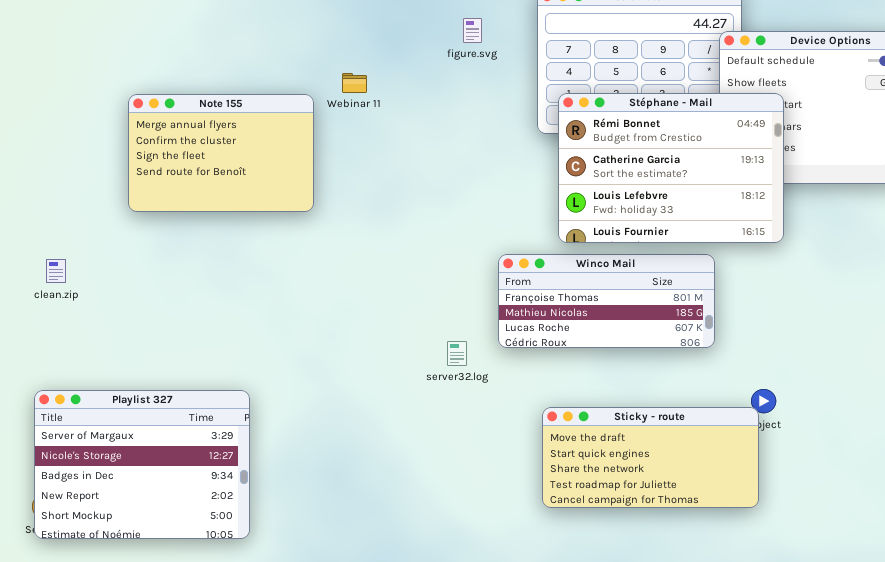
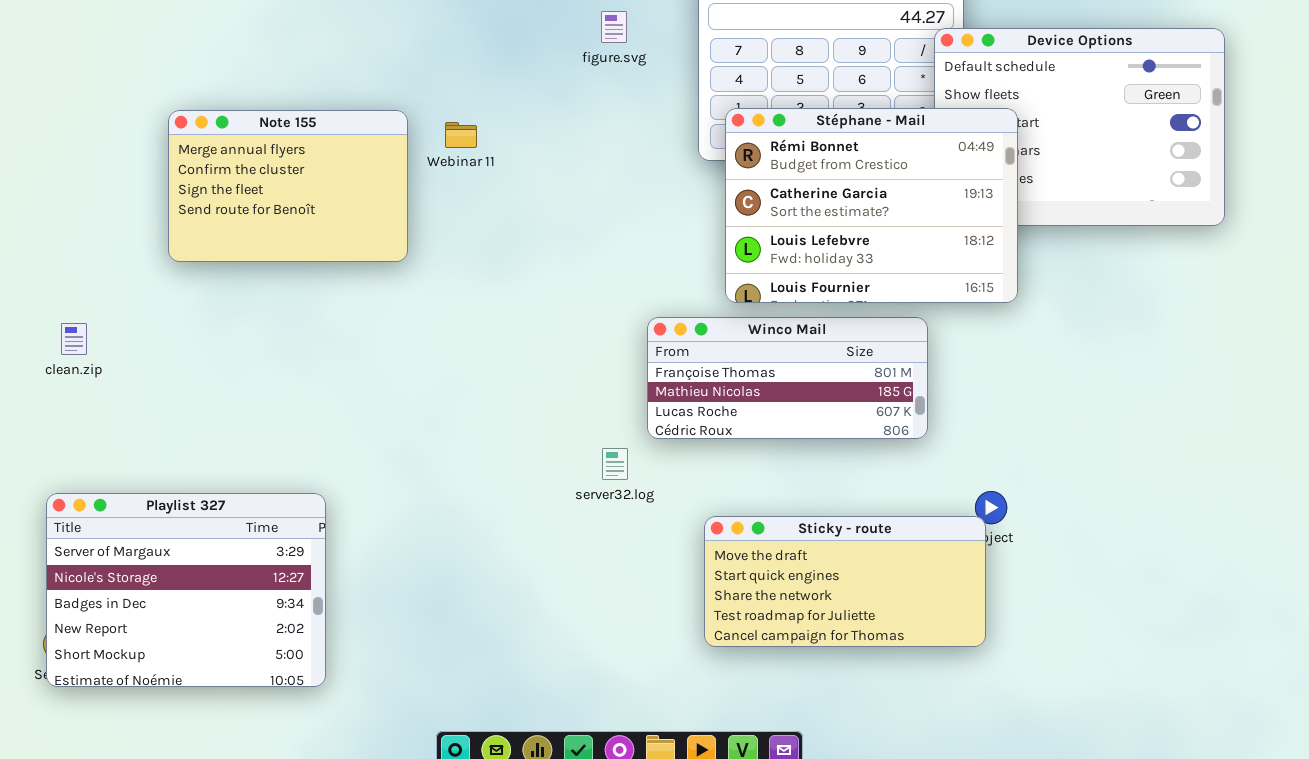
Webinar 11: [342,73,367,93] -> [445,122,477,148], moved
server32.log: [447,341,467,366] -> [602,448,628,480], moved

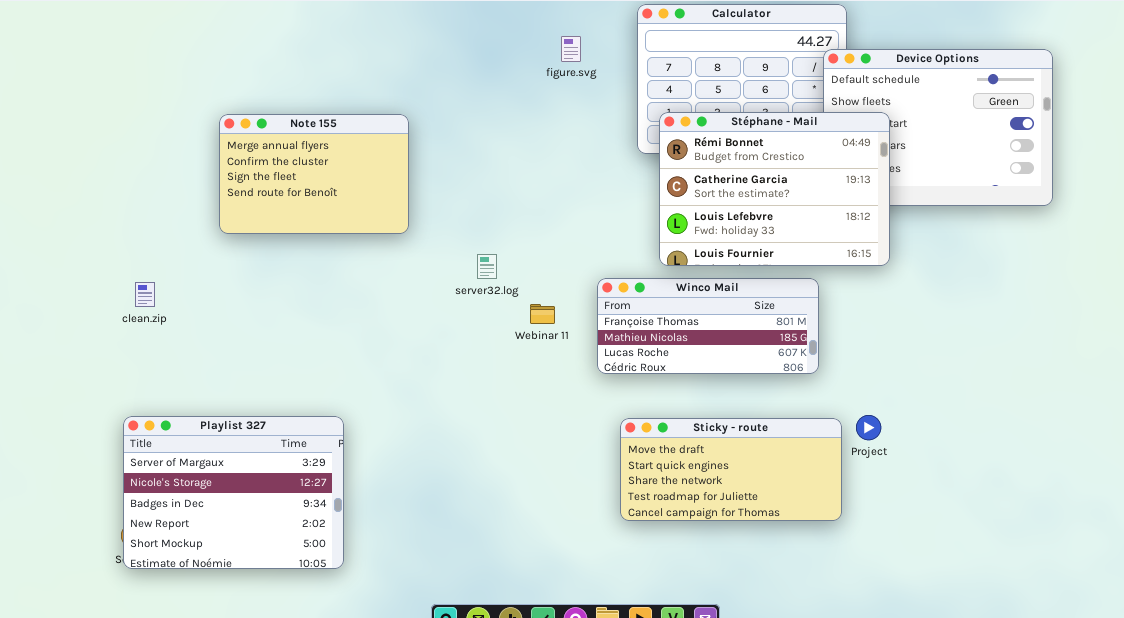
Webinar 11: [445,122,477,148] -> [530,304,555,324], moved
server32.log: [602,448,628,480] -> [477,254,497,279], moved
Sticky - route: [704,516,986,647] -> [620,418,842,521], moved

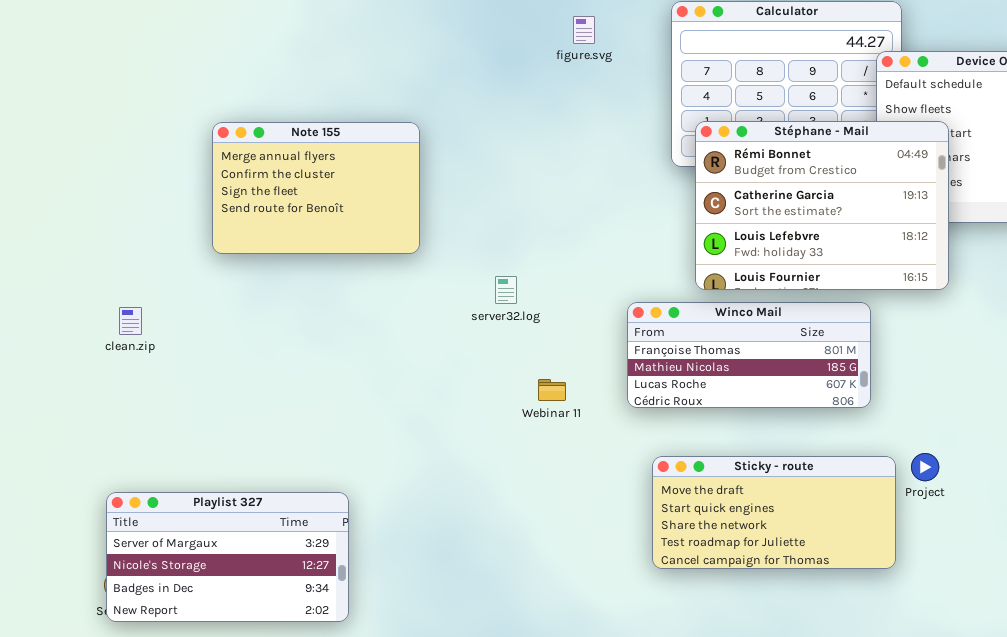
figure.svg: [561,36,581,62] -> [573,16,595,44], moved
Webinar 11: [530,304,555,324] -> [538,379,566,401], moved
Playlist 327: [123,416,344,569] -> [106,492,349,622], resized

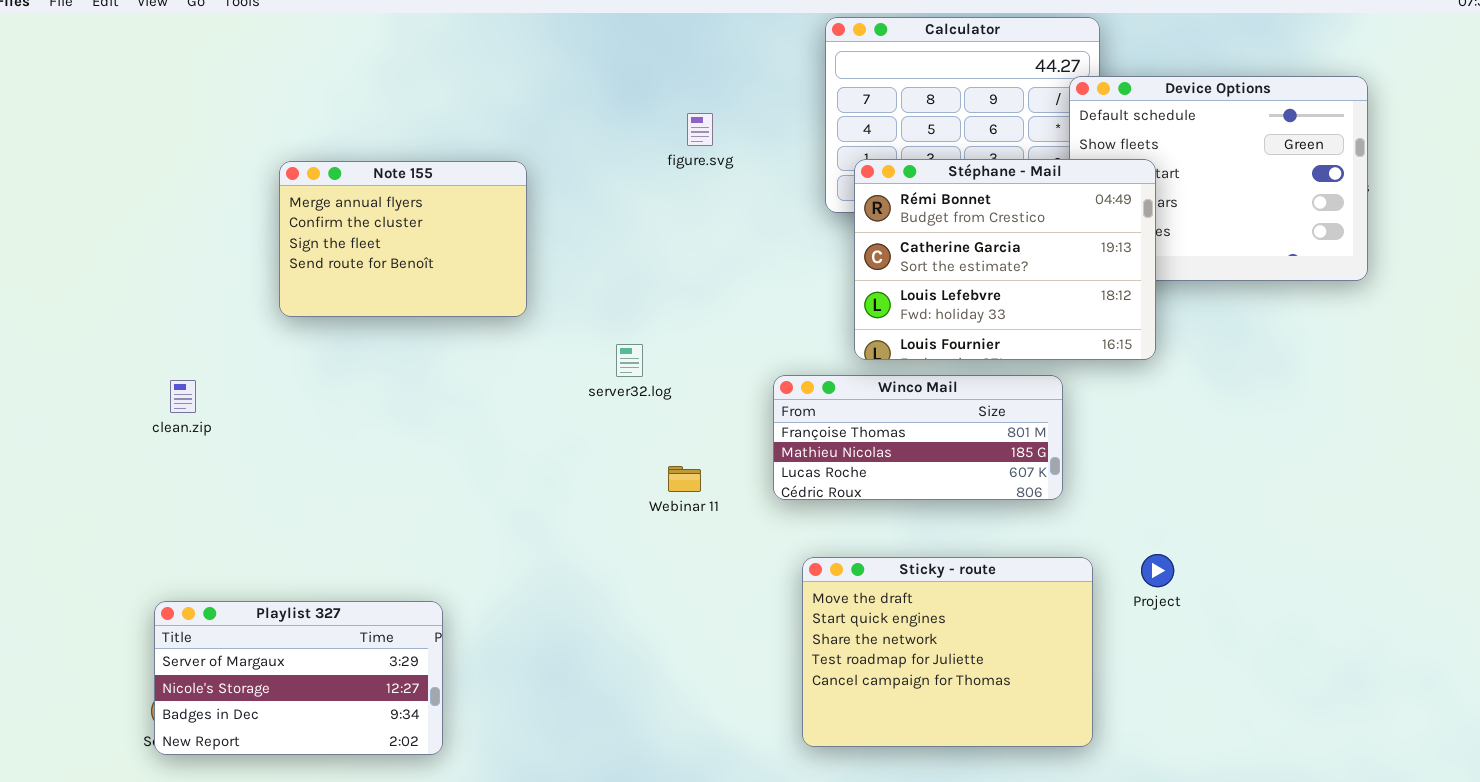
figure.svg: [573,16,595,44] -> [687,113,713,146], moved
Project: [911,453,939,481] -> [1141,554,1174,587], moved
Sticky - route: [652,456,896,569] -> [802,557,1093,747], resized

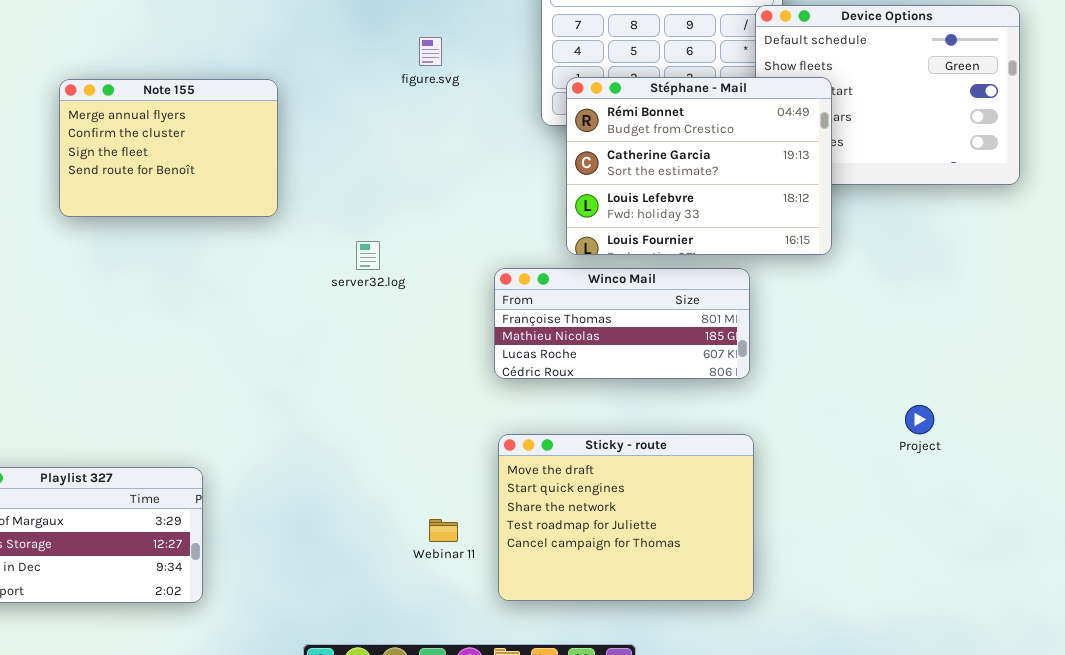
Webinar 11: [668,466,701,492] -> [429,519,458,542], moved
Project: [1141,554,1174,587] -> [905,405,934,434], moved
Sticky - route: [802,557,1093,747] -> [498,434,754,601], moved

